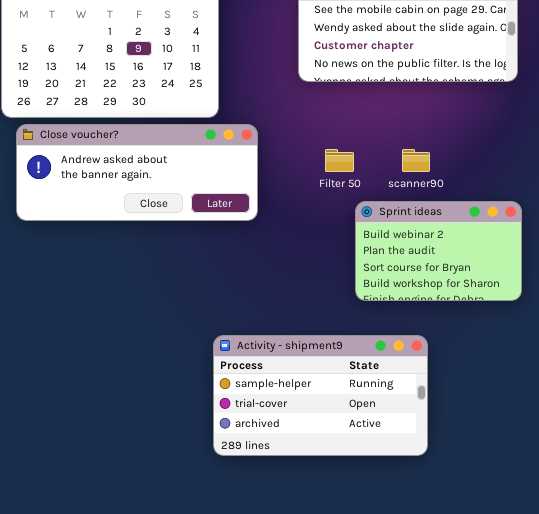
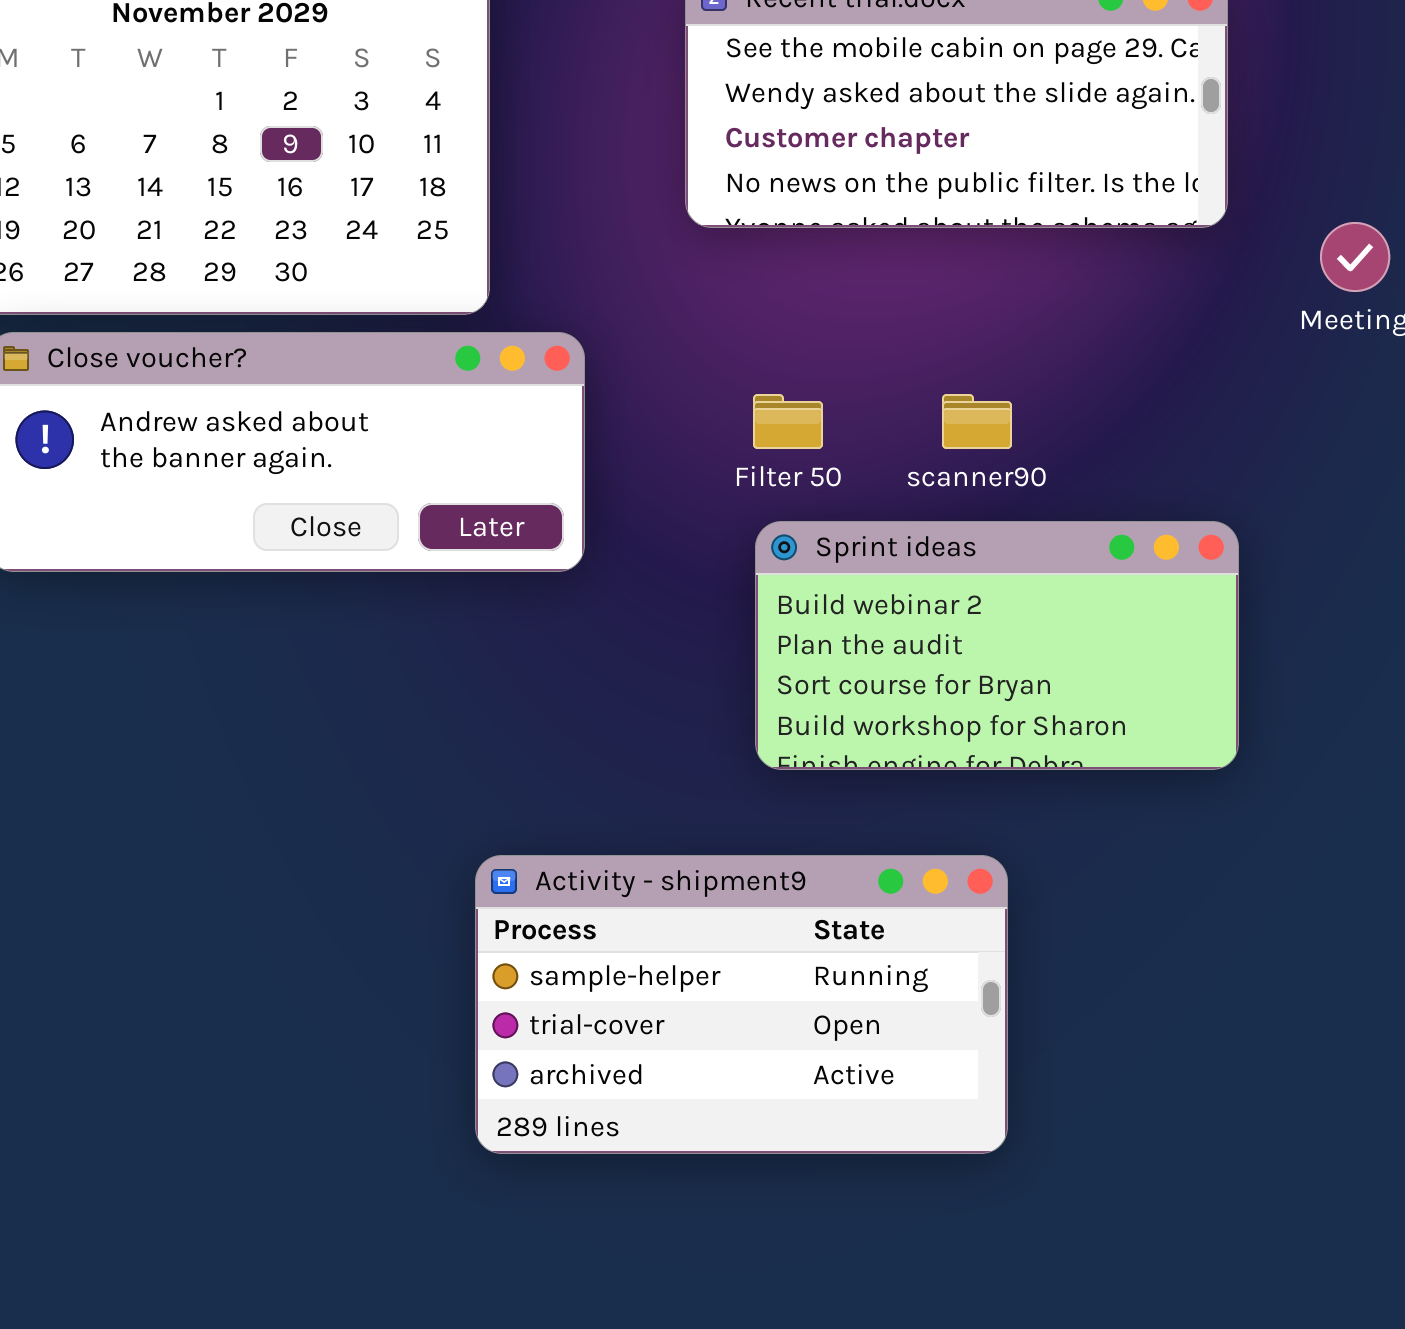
Sprint ideas: [355,201,522,301] -> [755,521,1239,770], resized

